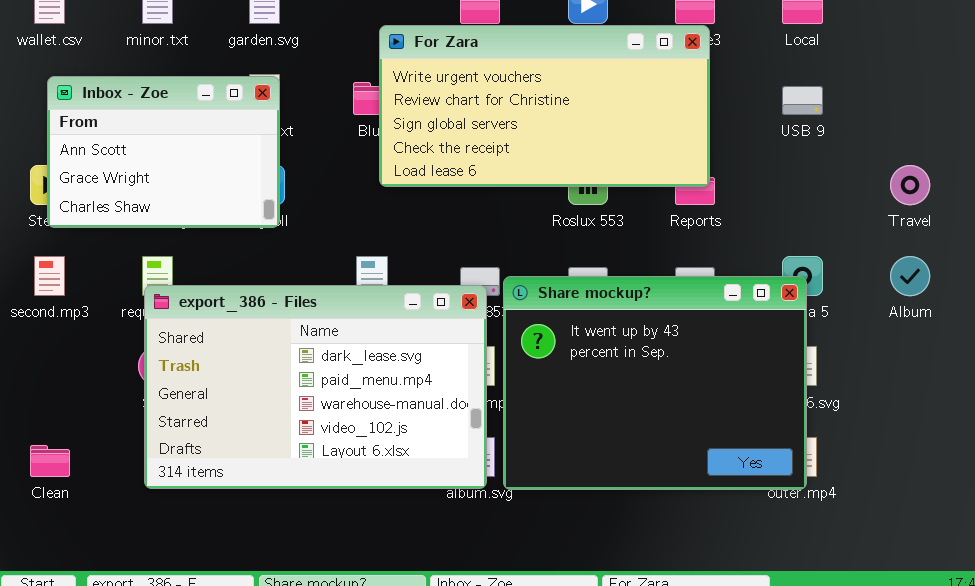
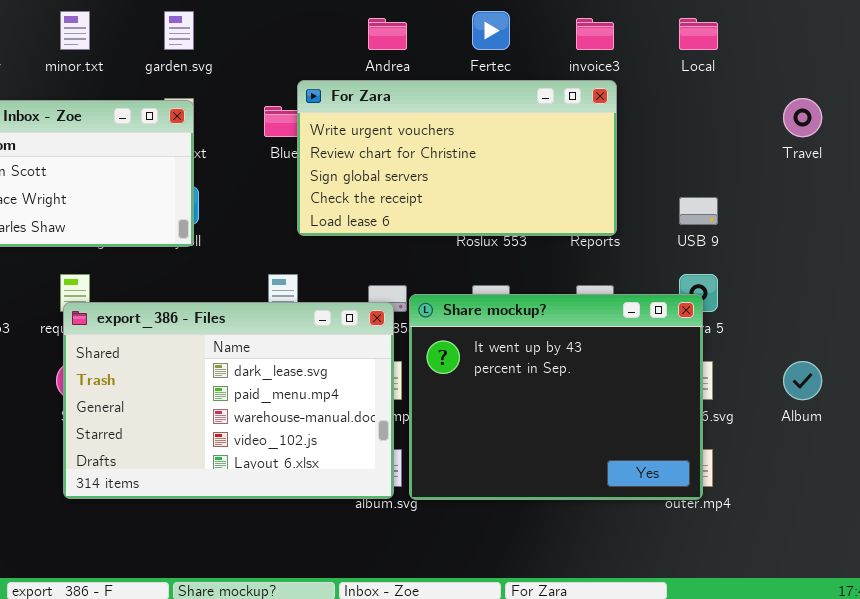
For Zara: [379,25,710,187] -> [297,80,617,236], moved
USB 9: [782,86,823,115] -> [679,197,718,225], moved
Travel: [890,165,930,205] -> [783,98,822,137], moved
Album: [890,256,930,296] -> [783,361,822,400], moved

